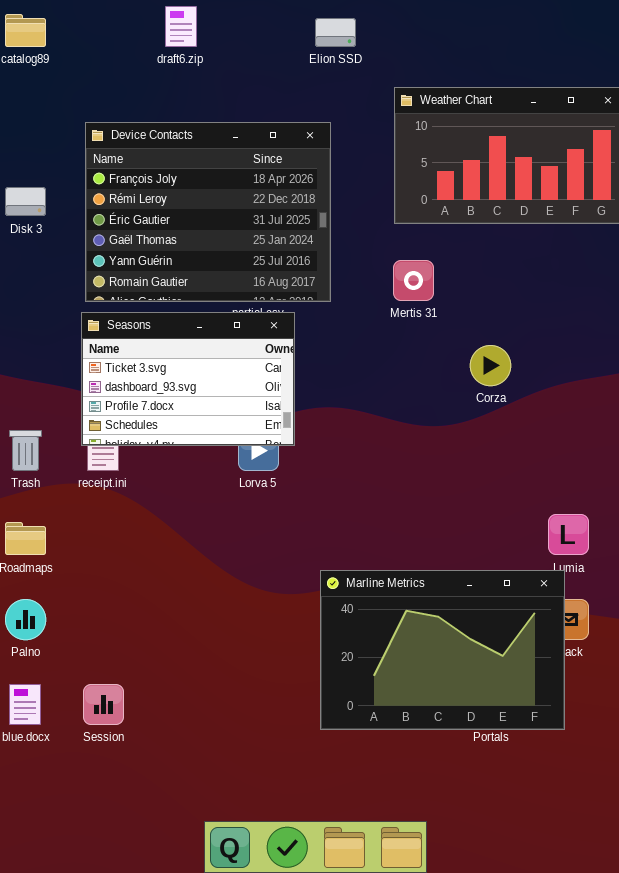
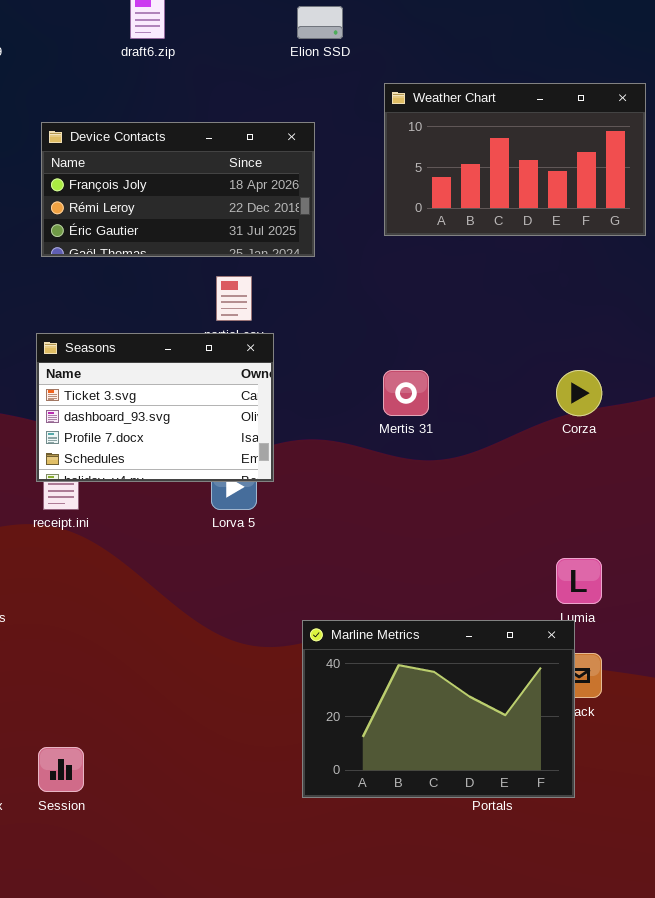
Device Contacts: [85,122,331,302] -> [41,122,315,257], resized
Mertis 31: [393,260,434,301] -> [383,370,429,416], moved
Corza: [470,345,511,386] -> [556,370,602,416], moved

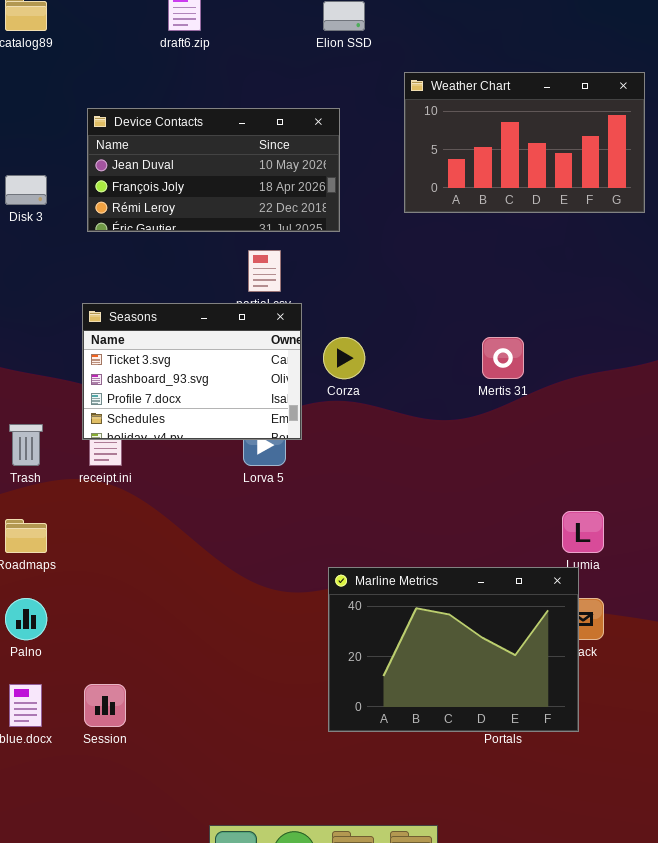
Device Contacts: [41,122,315,257] -> [87,108,340,232], scrolled up 1 row
Mertis 31: [383,370,429,416] -> [482,337,524,379], moved
Corza: [556,370,602,416] -> [323,337,365,379], moved

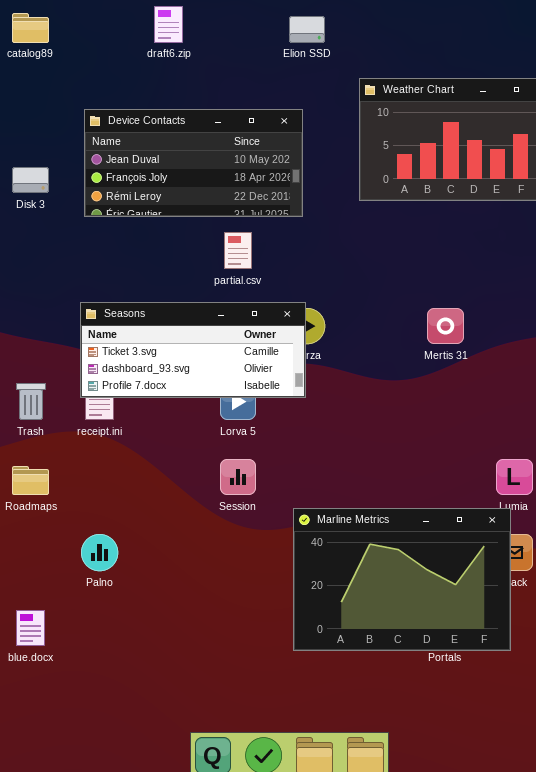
Seasons: [82,303,302,440] -> [80,302,306,398], resized
Palno: [5,598,47,640] -> [81,534,118,571], moved
Session: [84,684,126,727] -> [220,459,256,495], moved

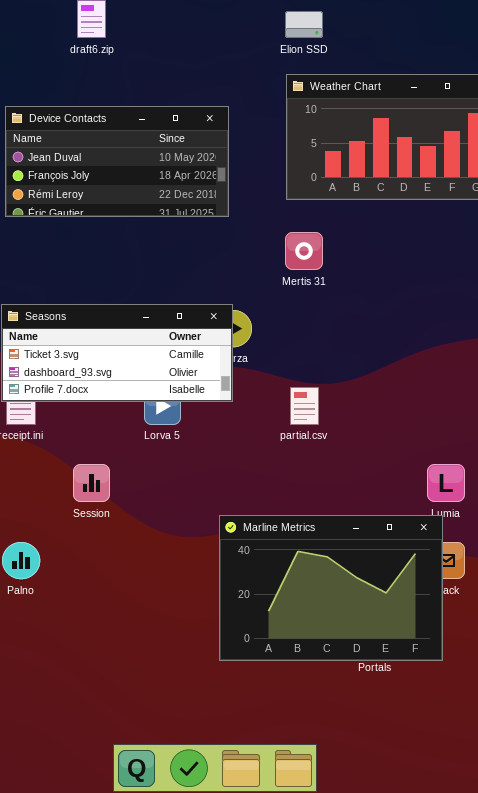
Elion SSD: [289,16,325,43] -> [285,11,323,38], moved
partial.csv: [224,232,252,269] -> [290,387,319,425], moved
Mertis 31: [427,308,464,344] -> [285,232,323,270], moved
Session: [220,459,256,495] -> [73,464,110,502], moved

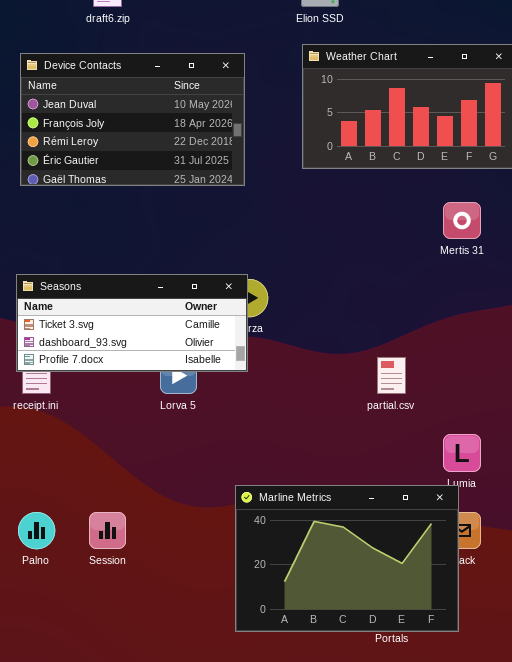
Device Contacts: [5,106,229,217] -> [20,53,245,186], resized
Mertis 31: [285,232,323,270] -> [443,202,481,239], moved
partial.csv: [290,387,319,425] -> [377,357,406,394], moved
Session: [73,464,110,502] -> [89,512,126,549], moved

